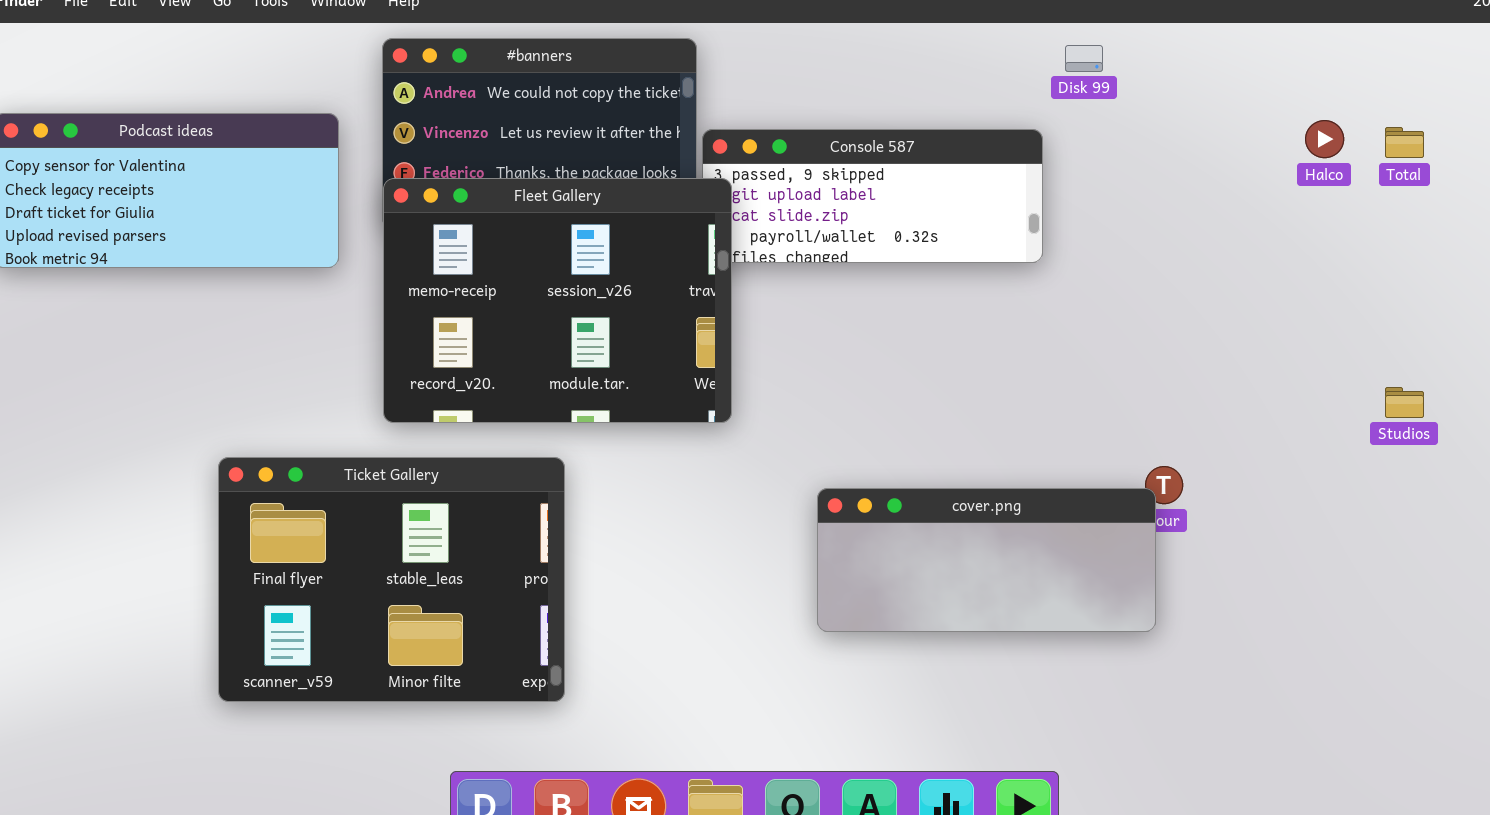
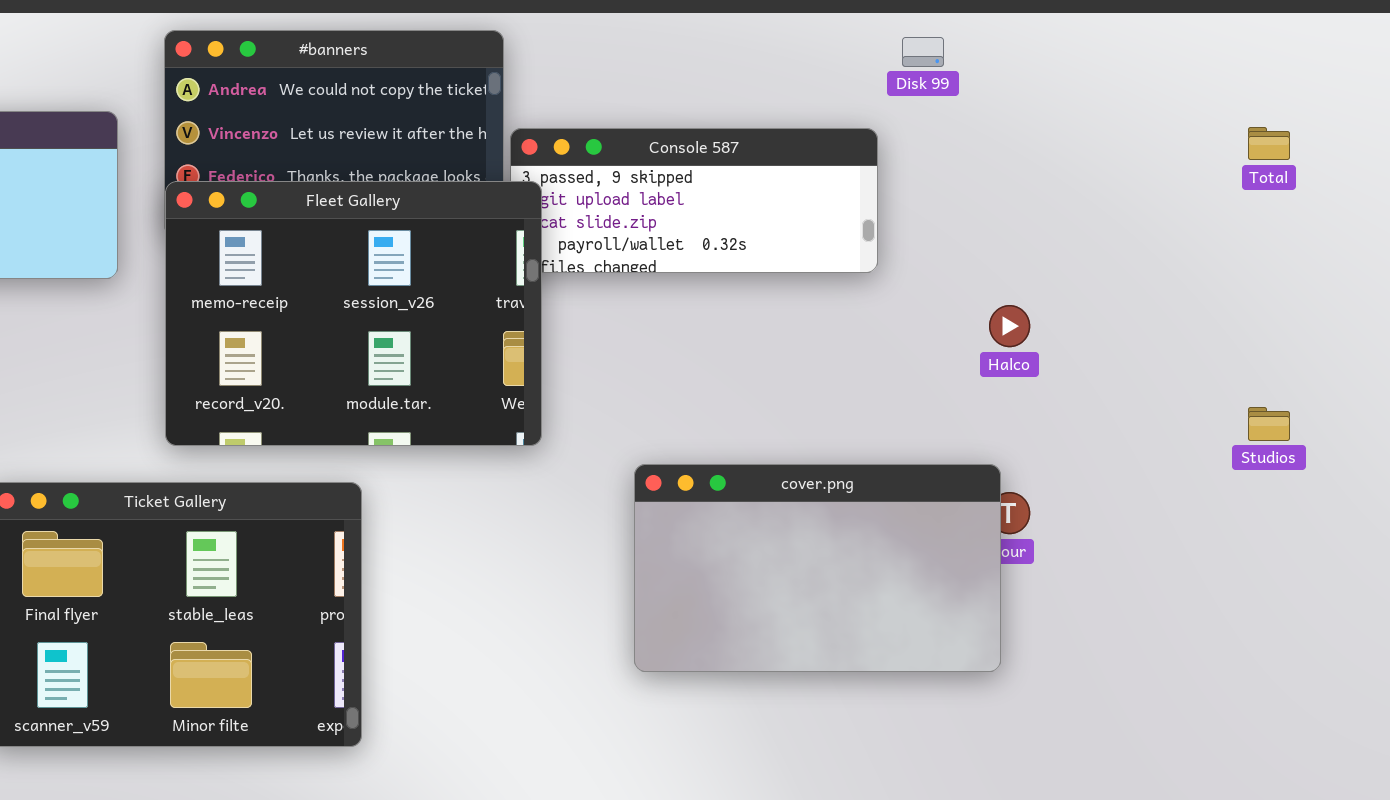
Halco: [1305,120,1344,158] -> [989,305,1030,347], moved
cover.png: [817,488,1156,632] -> [634,464,1001,672], resized

